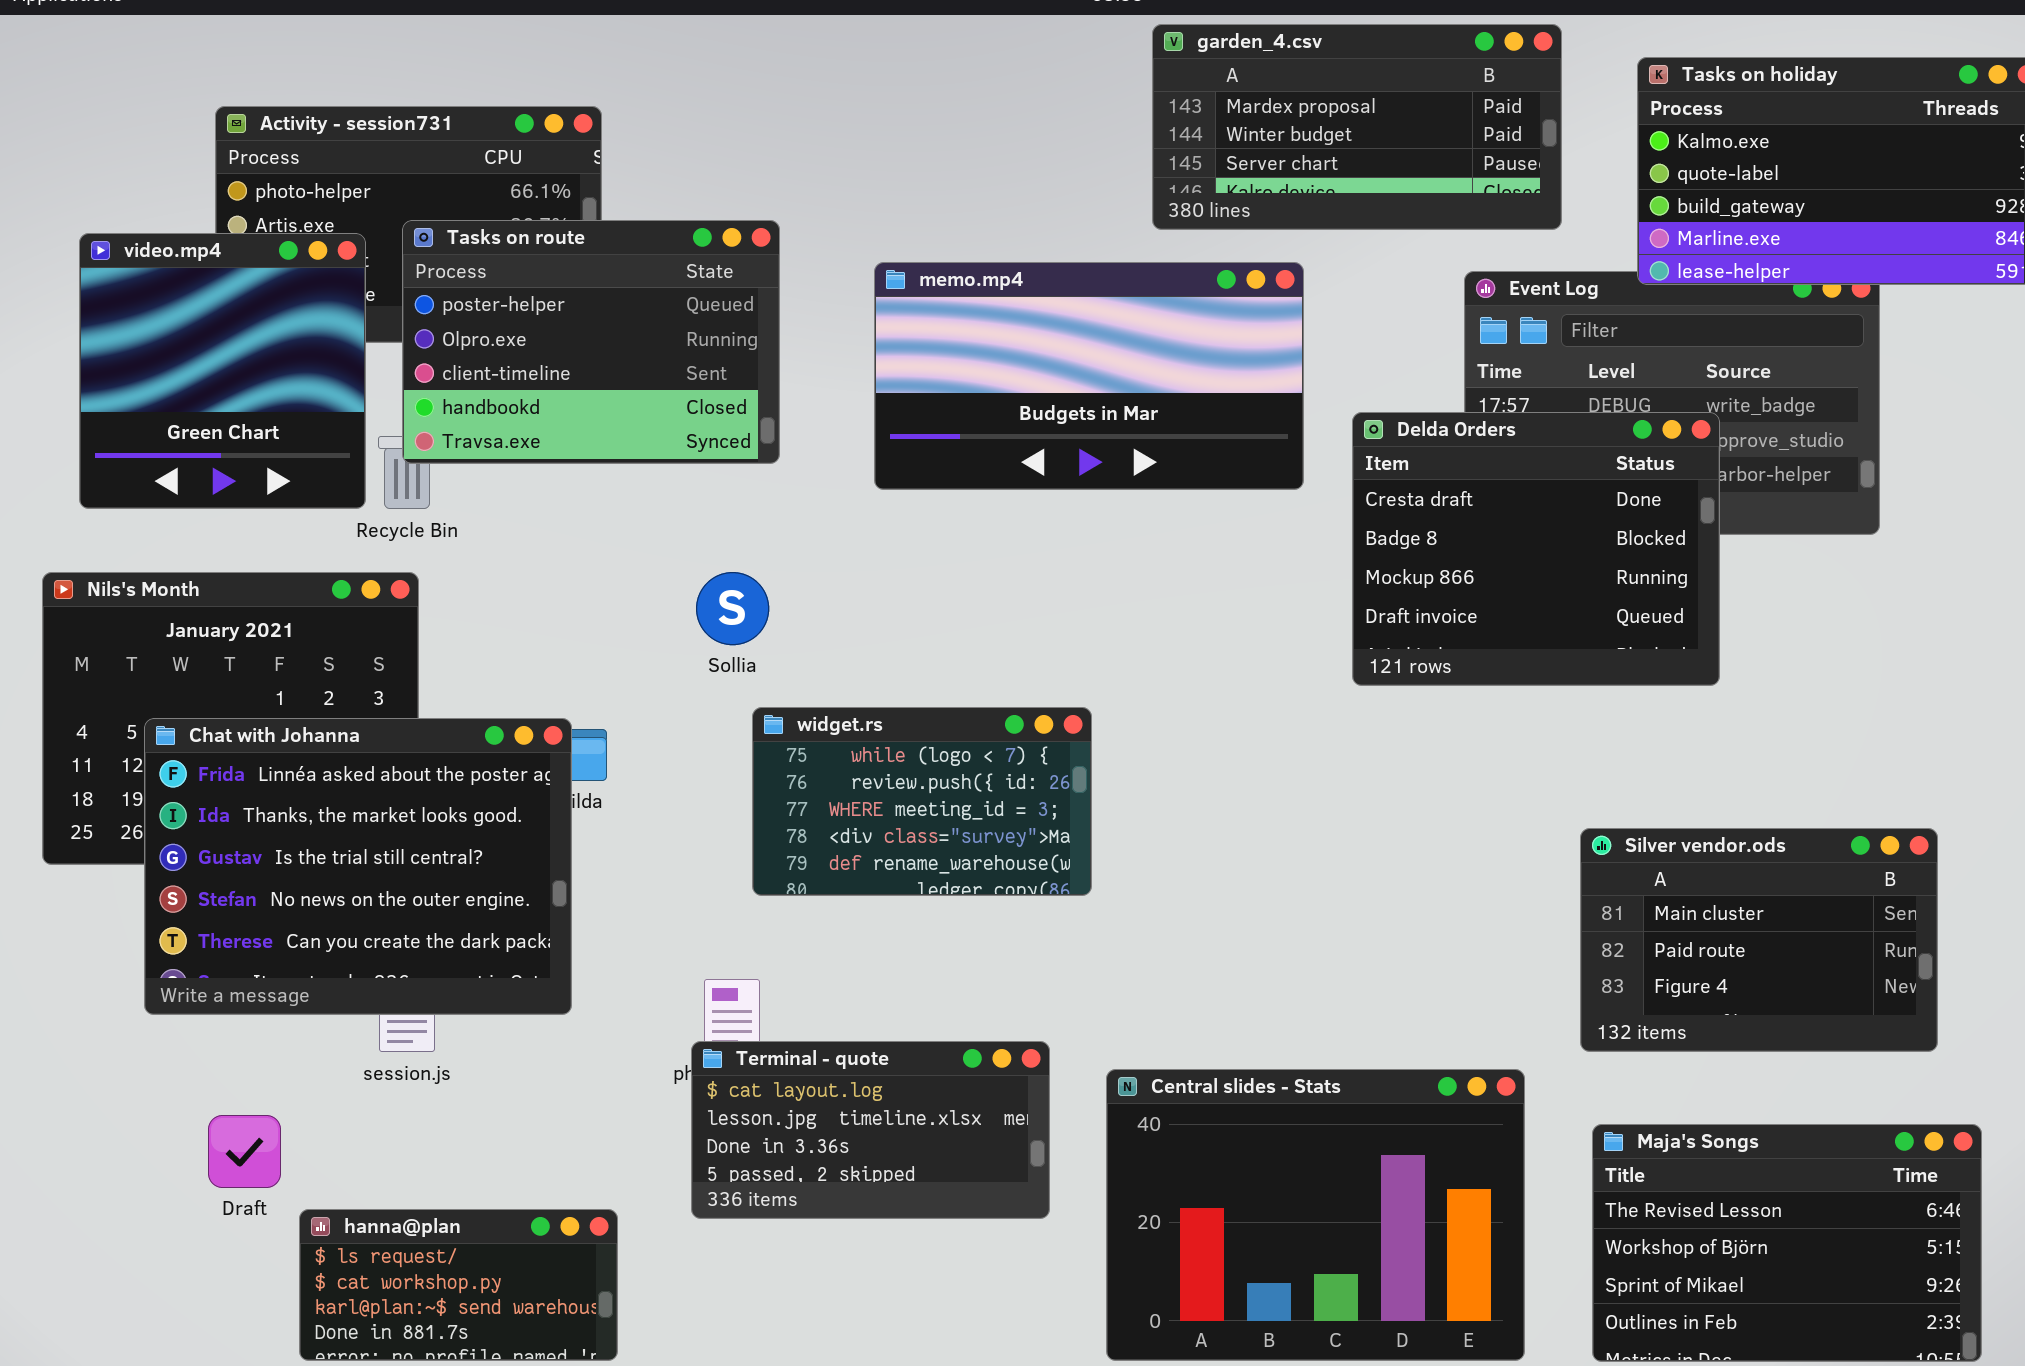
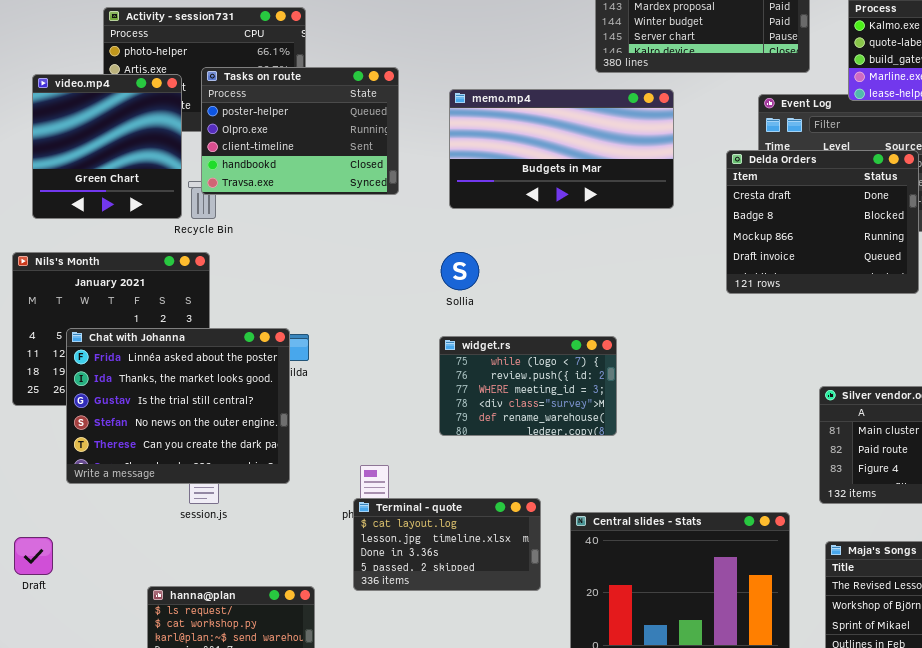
Delda Orders: [1352,412,1720,686] -> [726,150,919,294], moved
Sollia: [696,572,769,645] -> [441,252,479,290], moved
widget.rs: [752,707,1092,896] -> [439,336,617,436], moved
Draft: [208,1115,281,1188] -> [14,537,53,575], moved

